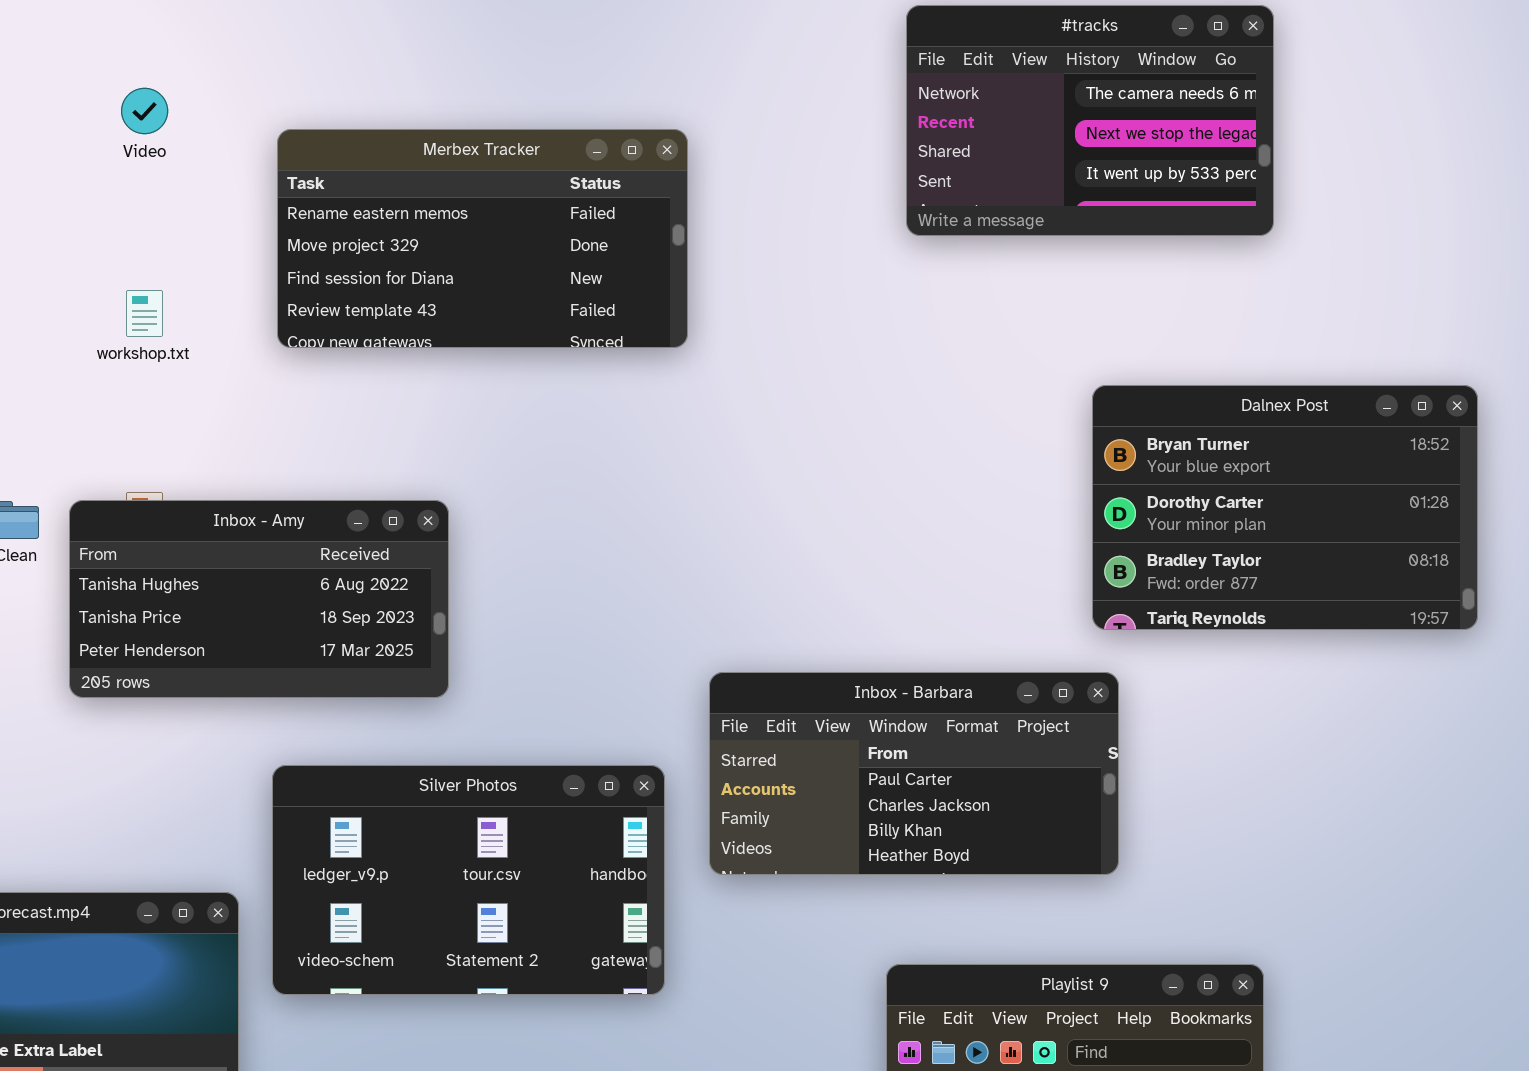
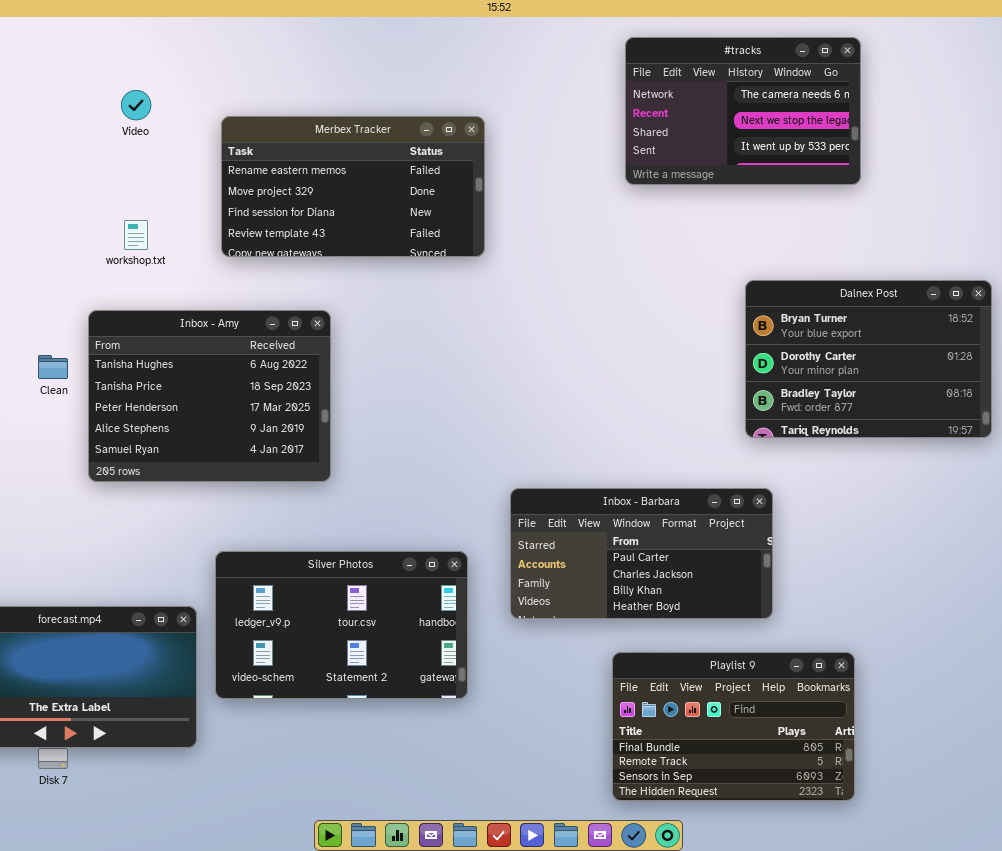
Inbox - Amy: [69,500,449,698] -> [88,310,331,482], resized
Inbox - Barbara: [709,672,1119,875] -> [510,488,773,619], moved
Silver Photos: [272,765,665,995] -> [215,551,468,699], moved

